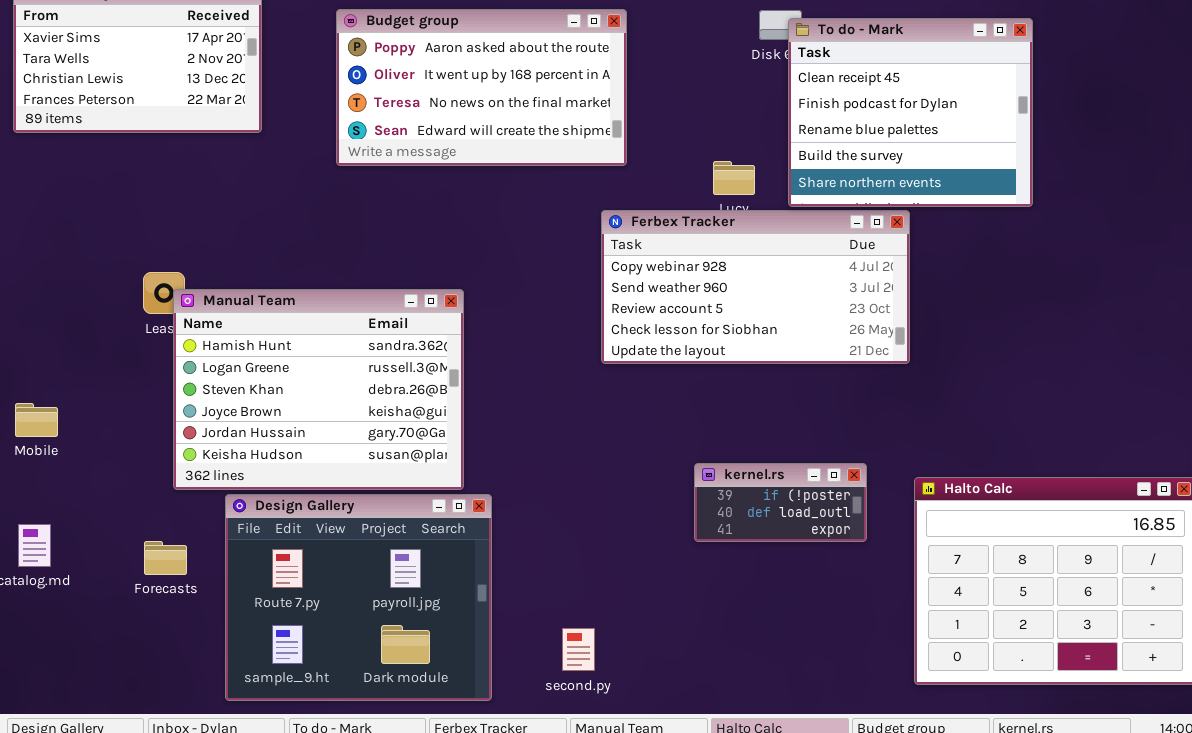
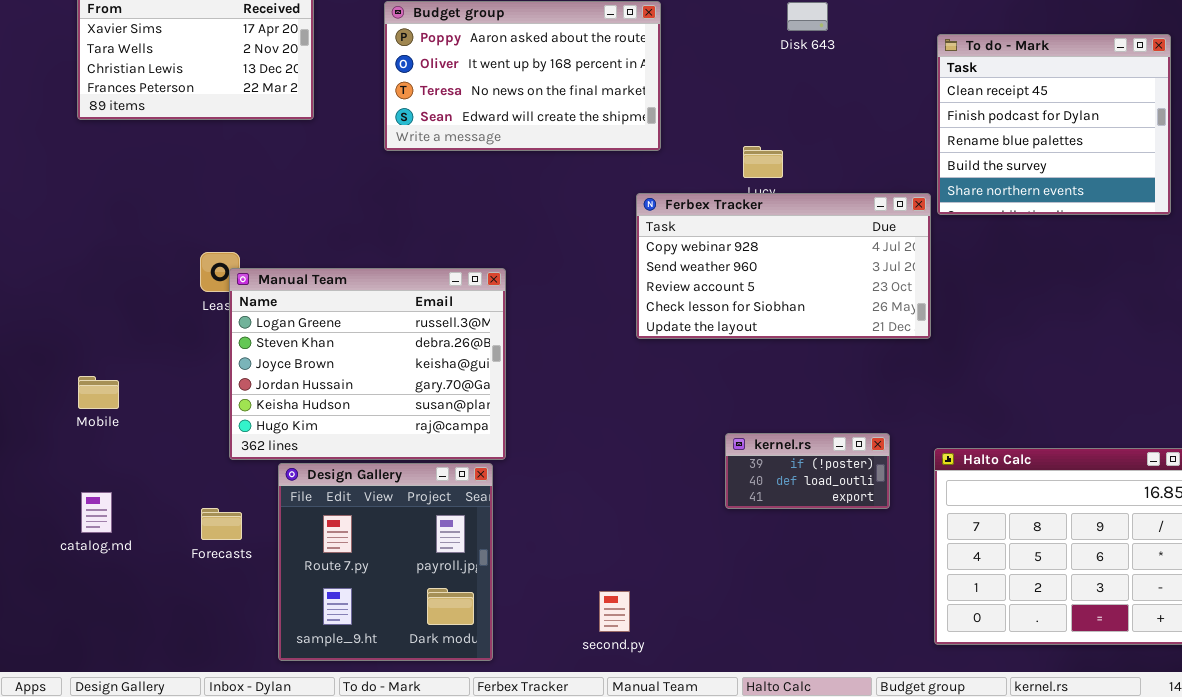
To do - Mark: [788,18,1033,207] -> [937,34,1171,215], moved
Manual Team: [173,289,464,490] -> [229,268,506,460], scrolled down 1 row
Design Gallery: [225,494,492,701] -> [278,463,493,661], resized

